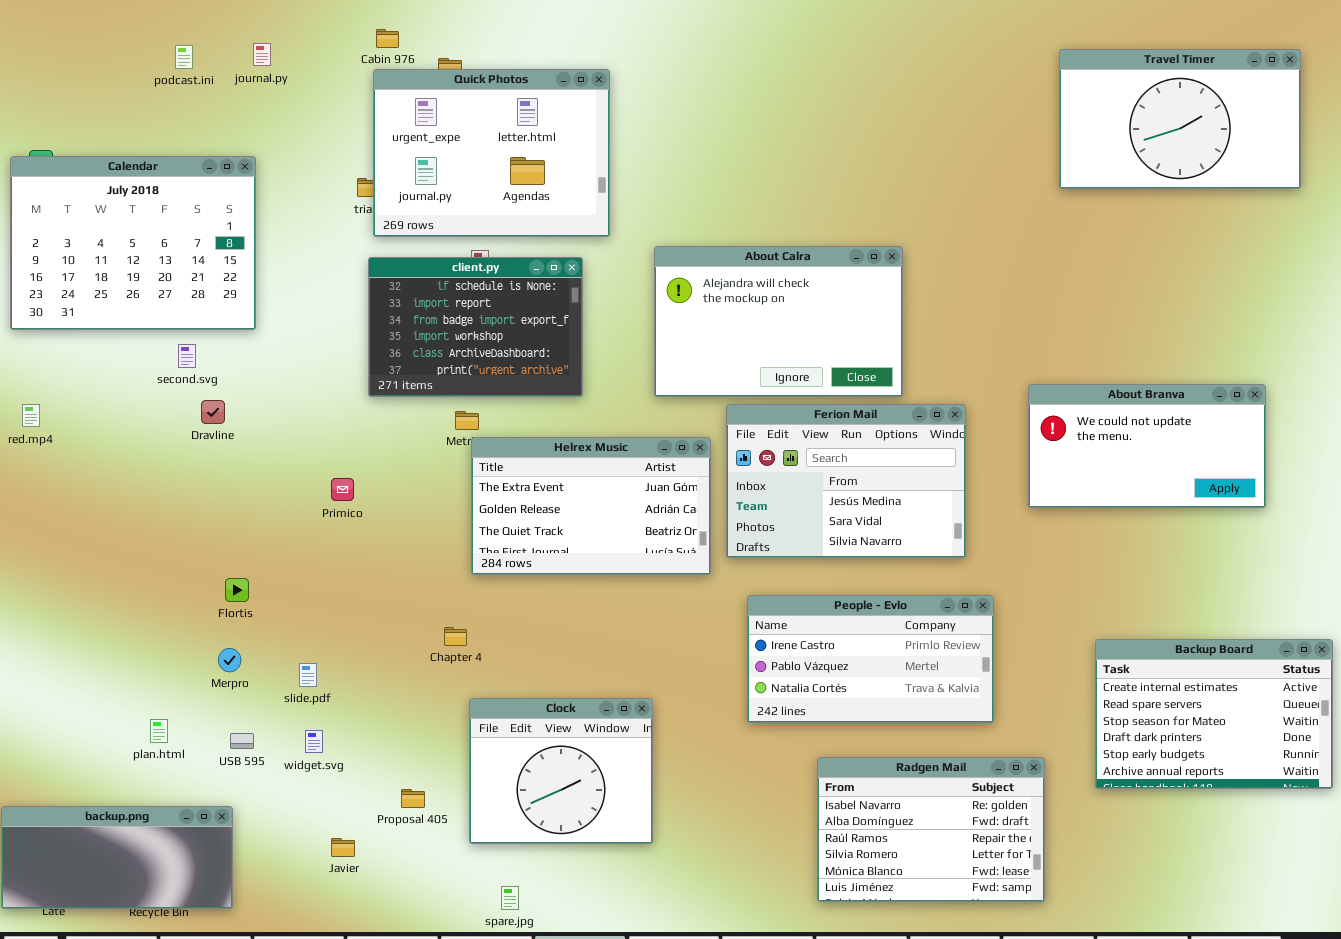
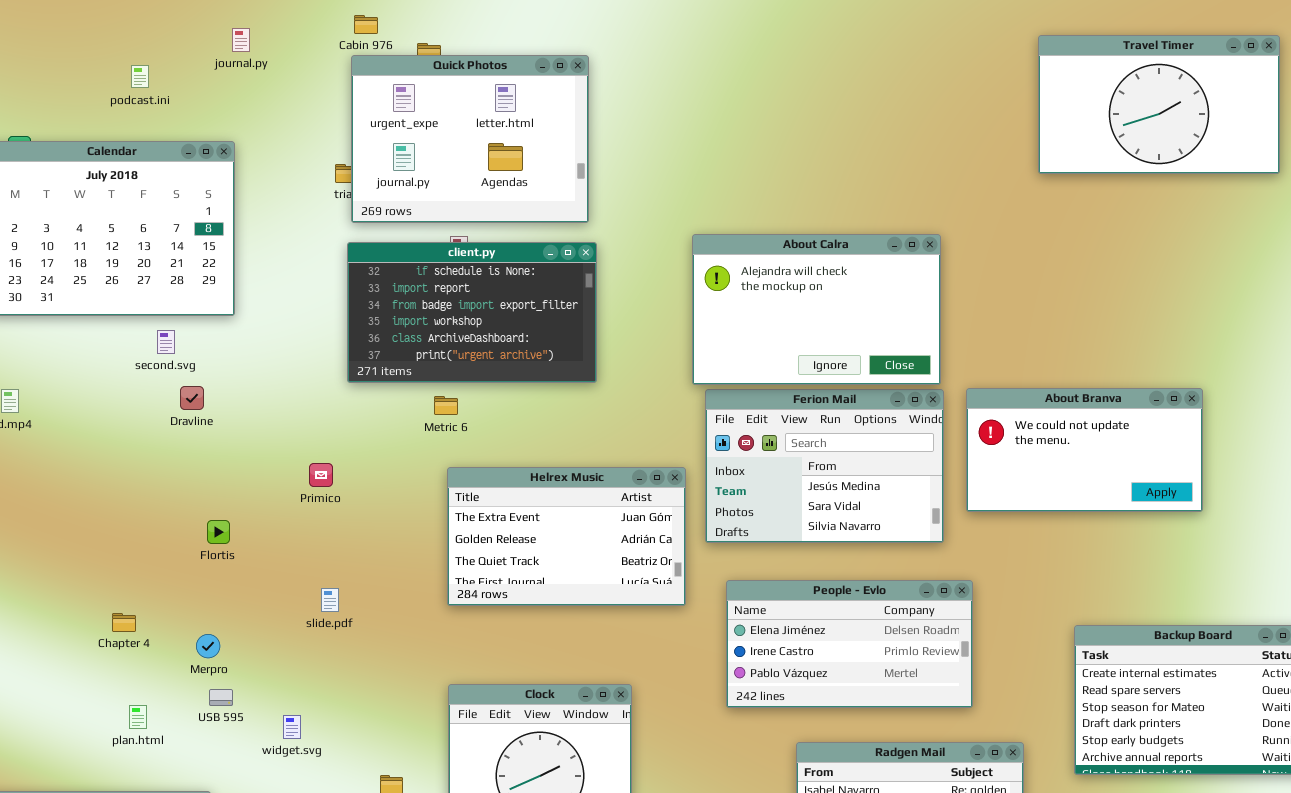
podcast.ini: [175,45,193,69] -> [131,65,149,88], moved
About Calra: [654,246,903,397] -> [692,234,941,385], moved
client.py: [368,257,583,397] -> [347,242,597,383], resized
About Branva: [1028,384,1266,508] -> [966,388,1203,512], moved
Helrex Music: [471,437,711,575] -> [447,467,686,606], moved
Flortis: [225,578,249,602] -> [207,520,230,544], moved
People - Evlo: [747,595,994,723] -> [726,580,973,708], scrolled up 1 row
Chapter 4: [444,627,467,646] -> [112,613,136,632], moved
slide.pdf: [299,663,317,687] -> [321,588,339,612], moved
USB 595: [230,733,254,749] -> [209,689,233,706], moved

